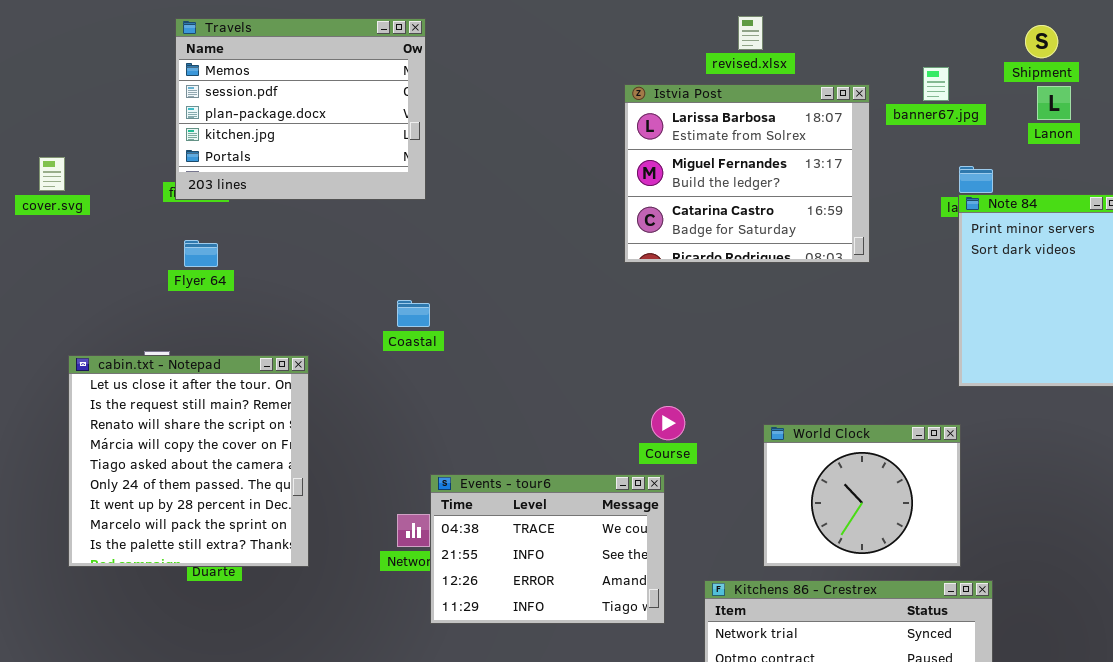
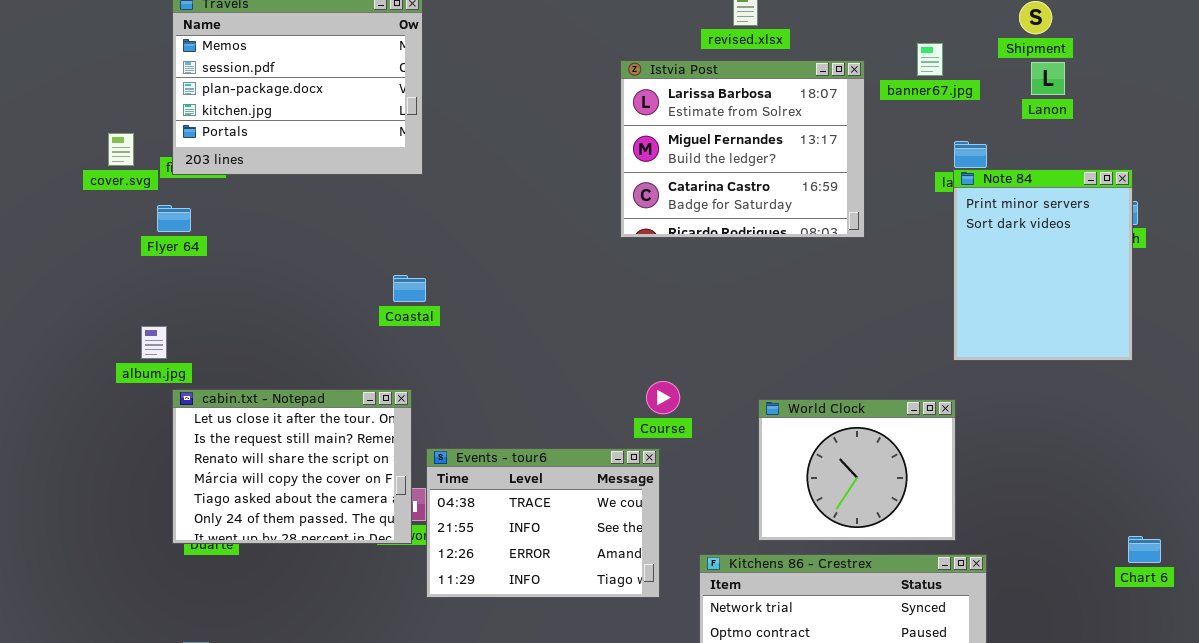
cover.svg: [39,157,65,191] -> [108,133,134,166], moved
Flyer 64: [184,240,218,267] -> [157,205,191,232], moved
cabin.txt - Notepad: [68,355,309,567] -> [172,389,412,544], moved, resized

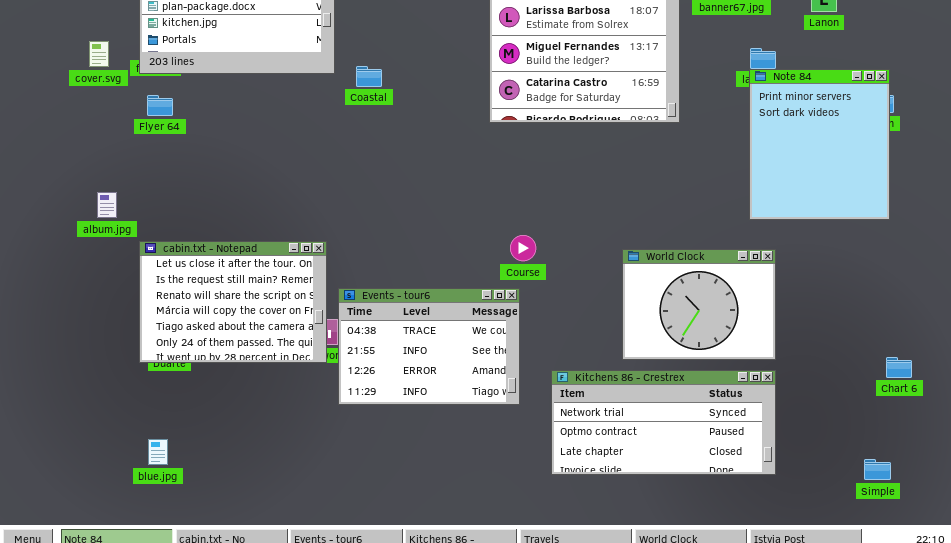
Flyer 64: [157,205,191,232] -> [147,95,173,116], moved
Coastal: [393,275,426,302] -> [356,66,382,87], moved
album.jpg: [141,326,167,359] -> [97,192,117,218], moved
World Clock: [758,399,956,541] -> [622,249,776,360], moved

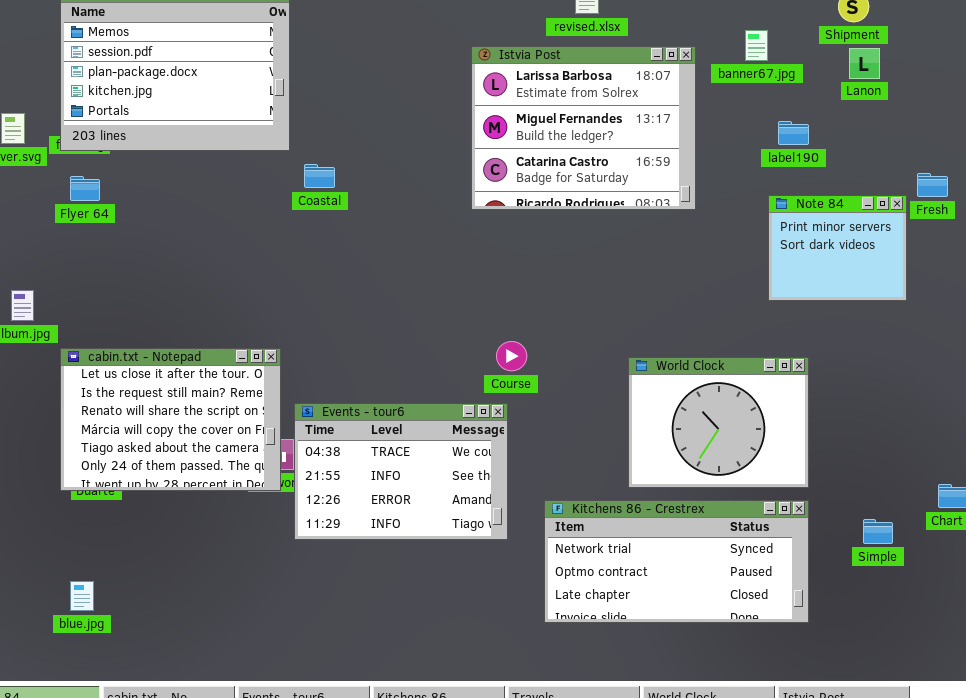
Coastal: [356,66,382,87] -> [304,164,335,188], moved
Note 84: [749,69,890,220] -> [768,195,907,301], moved, resized
Simple: [864,459,891,480] -> [863,519,893,544], moved

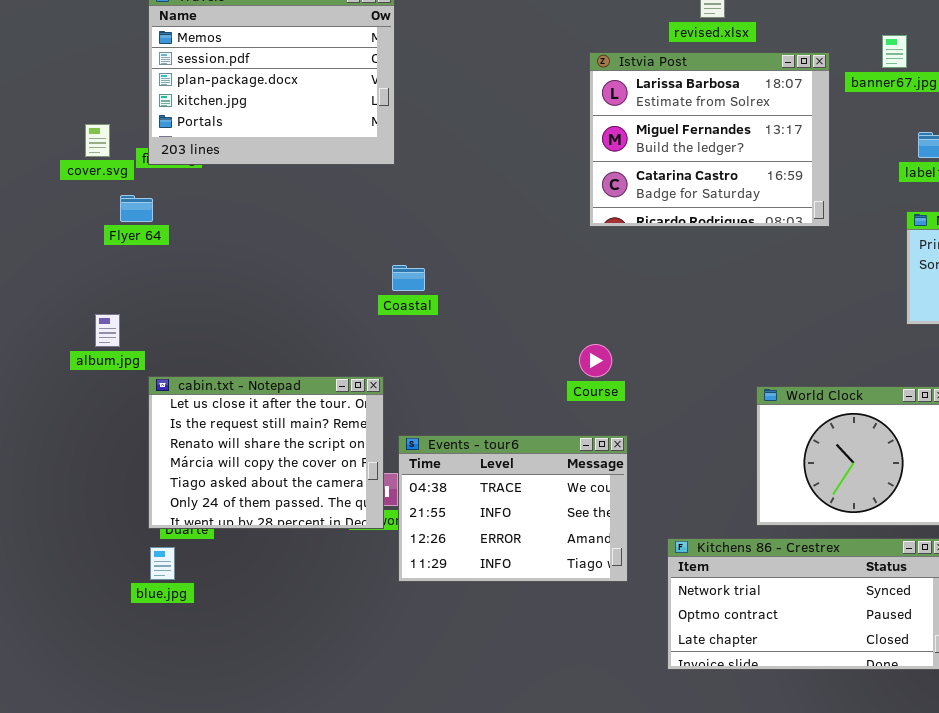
Coastal: [304,164,335,188] -> [392,265,425,291], moved
Flyer 64: [70,176,100,201] -> [120,195,153,222], moved
Course: [496,341,527,371] -> [579,344,612,377], moved
blue.jpg: [70,581,94,611] -> [150,547,175,580], moved

